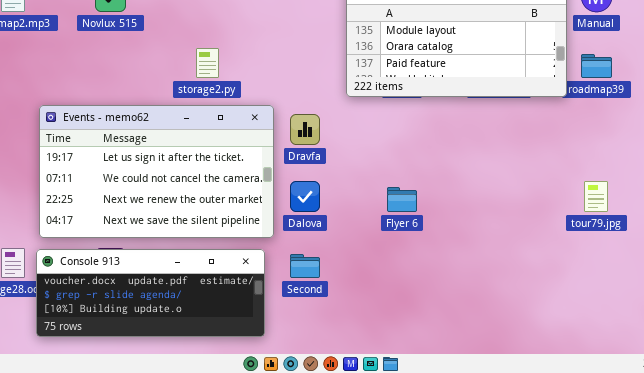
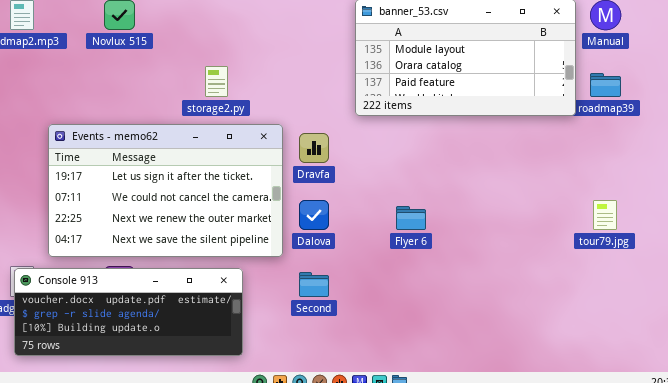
Console 913: [36,249,265,337] -> [14,268,243,356], moved

